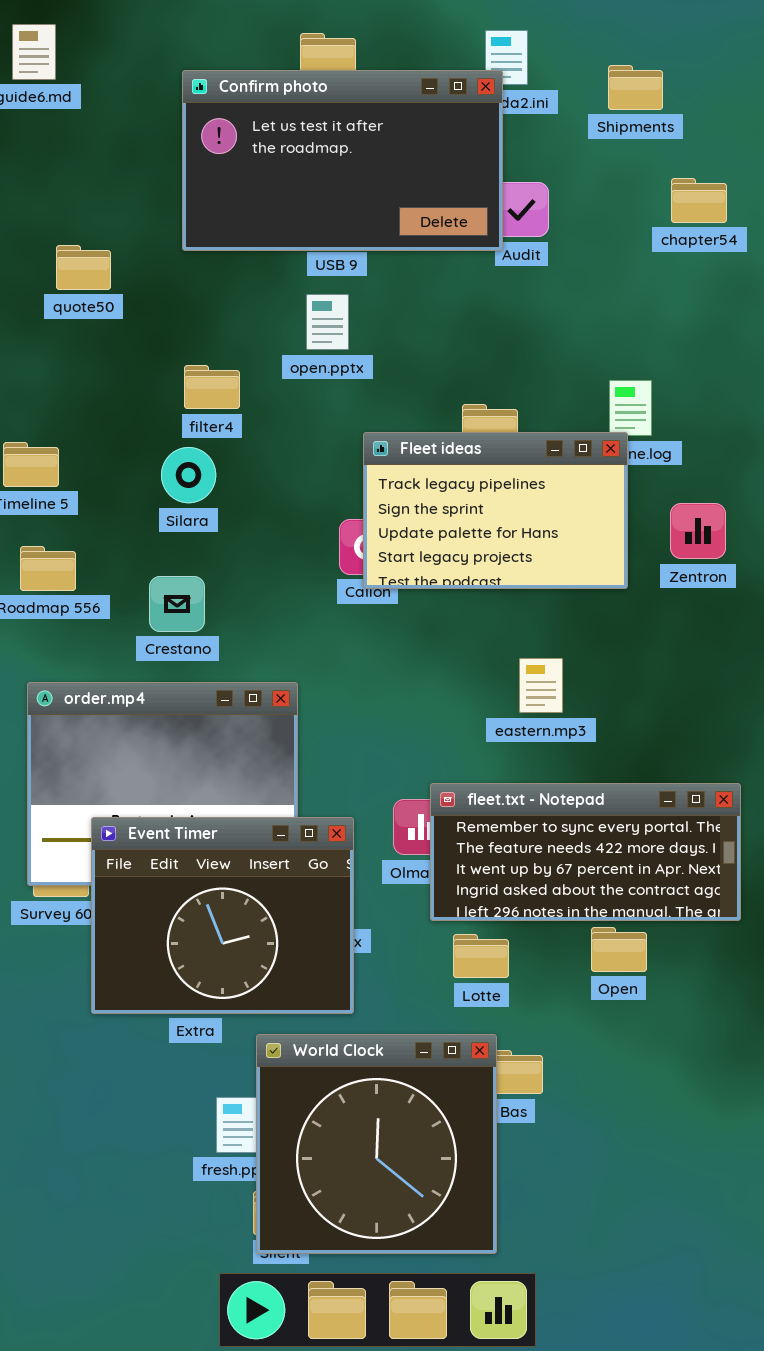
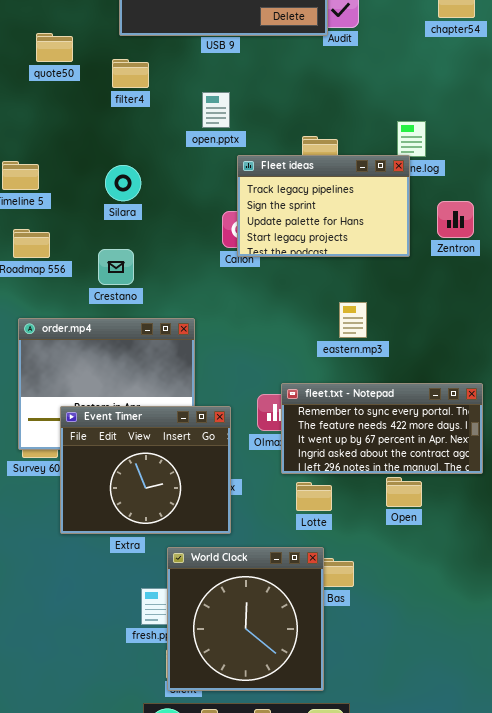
open.pptx: [306,294,349,350] -> [202,92,230,128], moved
filter4: [184,365,240,409] -> [112,59,149,88], moved

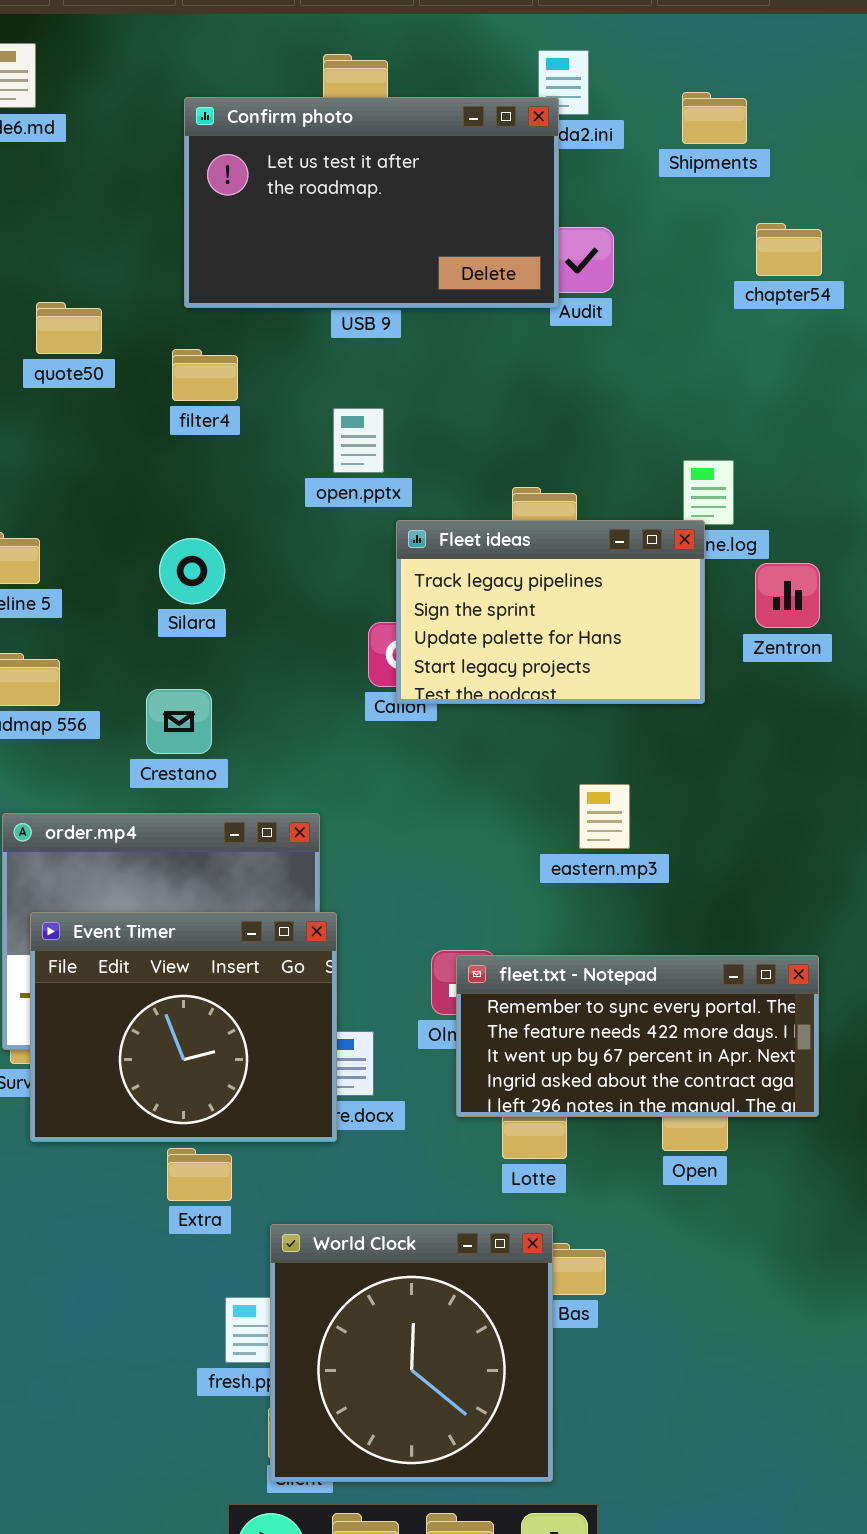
Zentron: [437,201,474,238] -> [755,563,820,628], moved
fleet.txt - Notepad: [281,383,483,474] -> [456,955,819,1117], moved
Event Timer: [60,406,231,534] -> [30,912,337,1142], moved

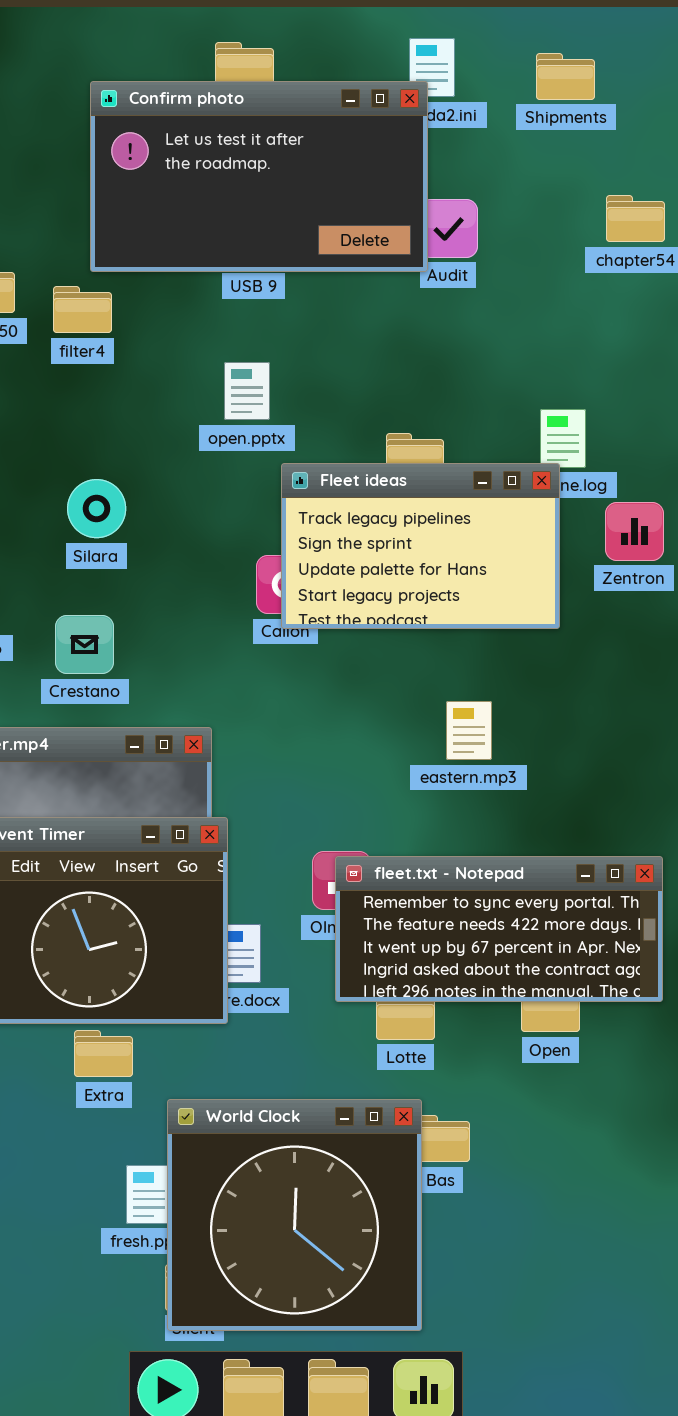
Shipments: [682,92,747,144] -> [536,53,595,100], moved
filter4: [172,349,238,401] -> [53,286,112,333], moved

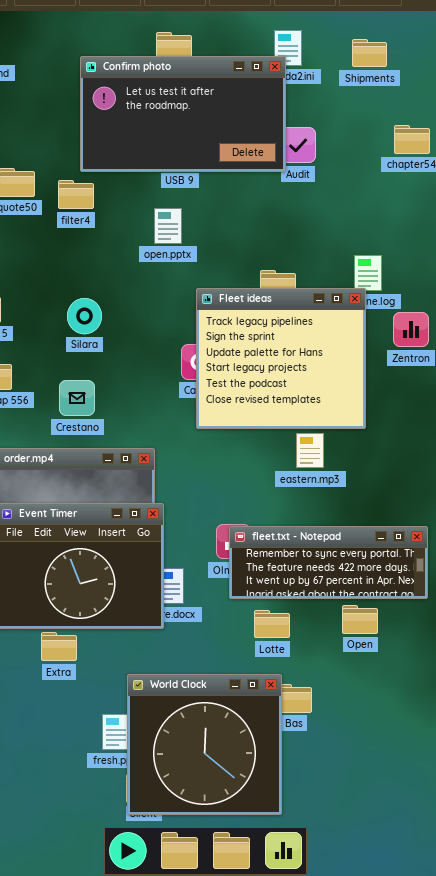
open.pptx: [224,362,270,420] -> [154,208,182,244], moved
Fleet ideas: [281,463,560,629] -> [196,288,366,429], resized
fleet.txt - Notepad: [335,856,663,1002] -> [229,526,428,599], resized
Extra: [74,1030,133,1077] -> [41,632,77,661], moved

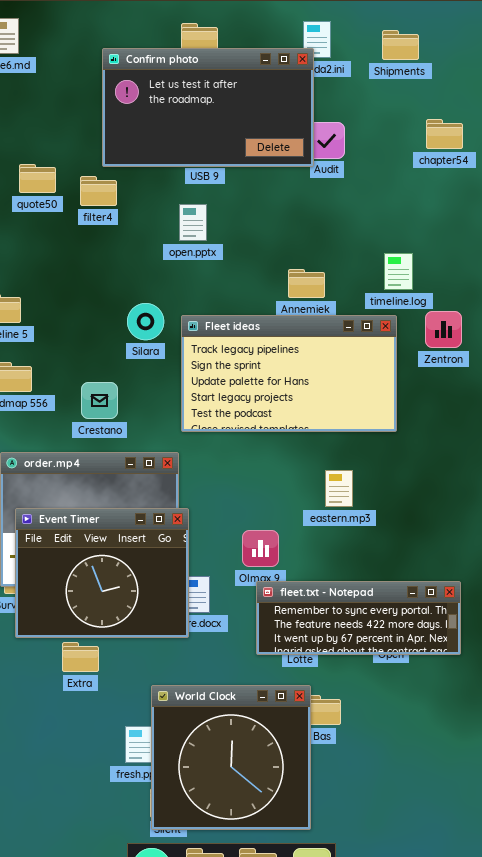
Fleet ideas: [196,288,366,429] -> [181,315,397,432], resized
Silara: [67,298,102,334] -> [127,303,164,340], moved
eastern.mp3: [296,433,324,468] -> [325,470,353,507], moved
fleet.txt - Notepad: [229,526,428,599] -> [256,581,461,655], moved

